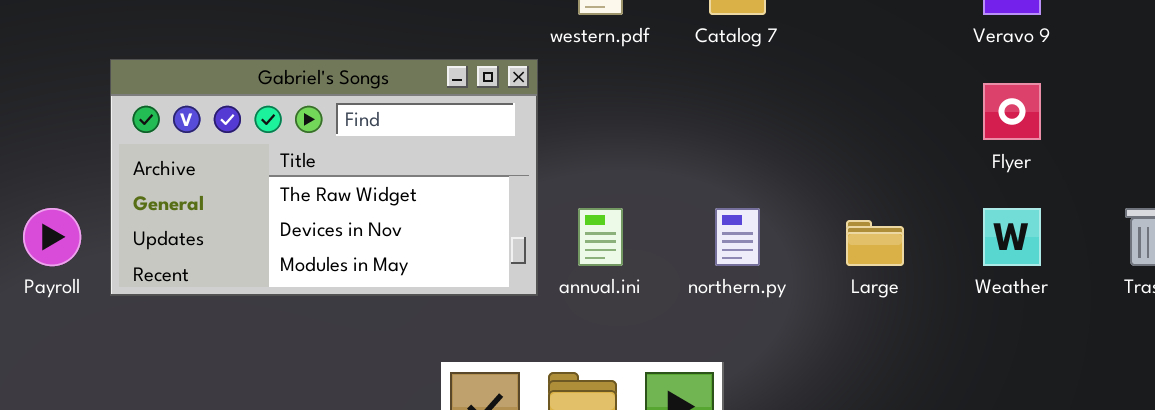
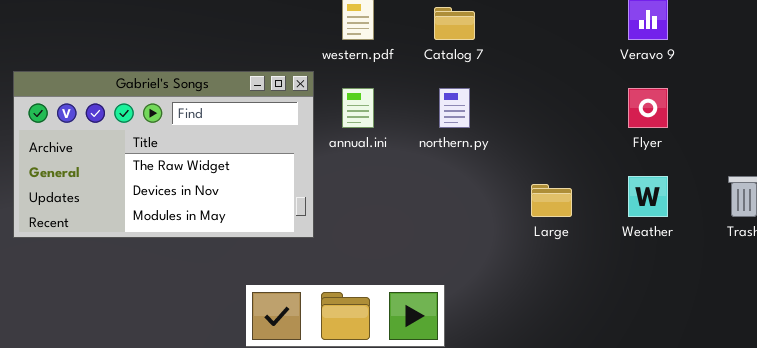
annual.ini: [578,208,623,266] -> [342,88,374,128], moved
northern.py: [715,208,760,266] -> [439,88,470,128], moved

